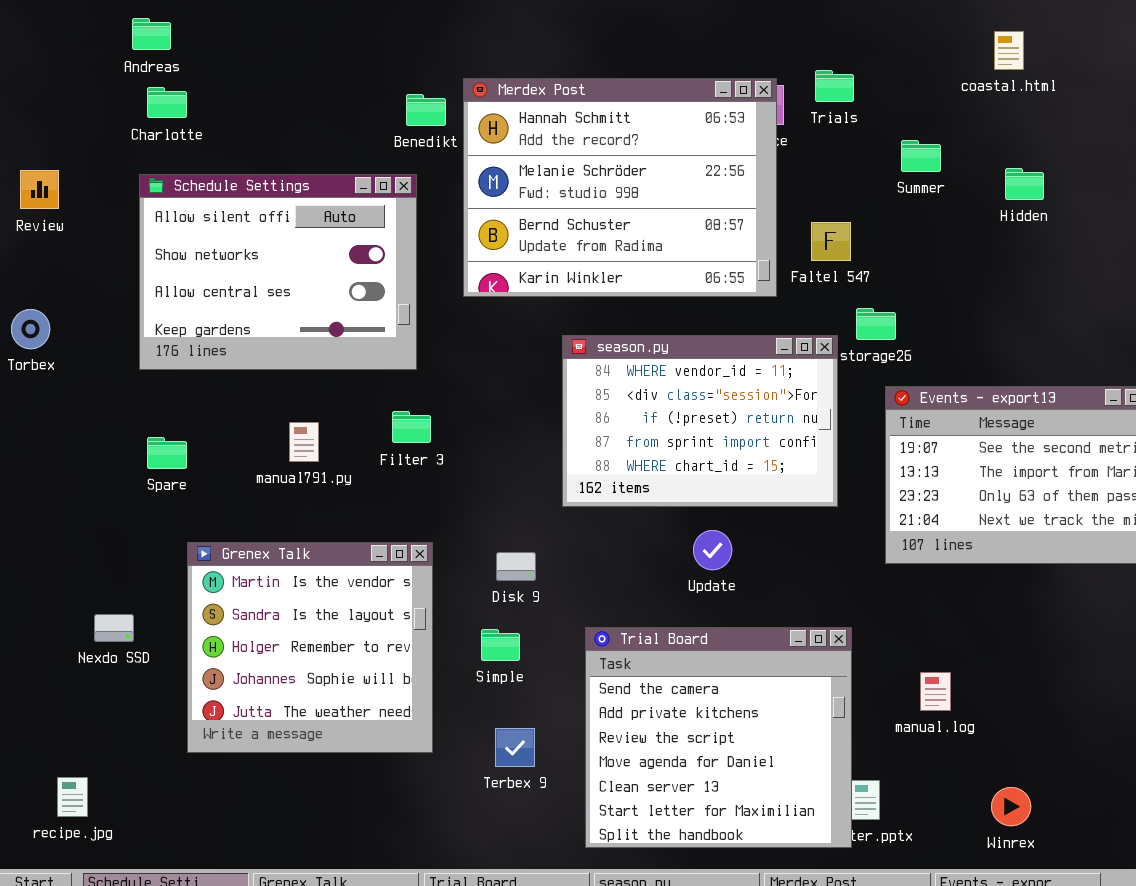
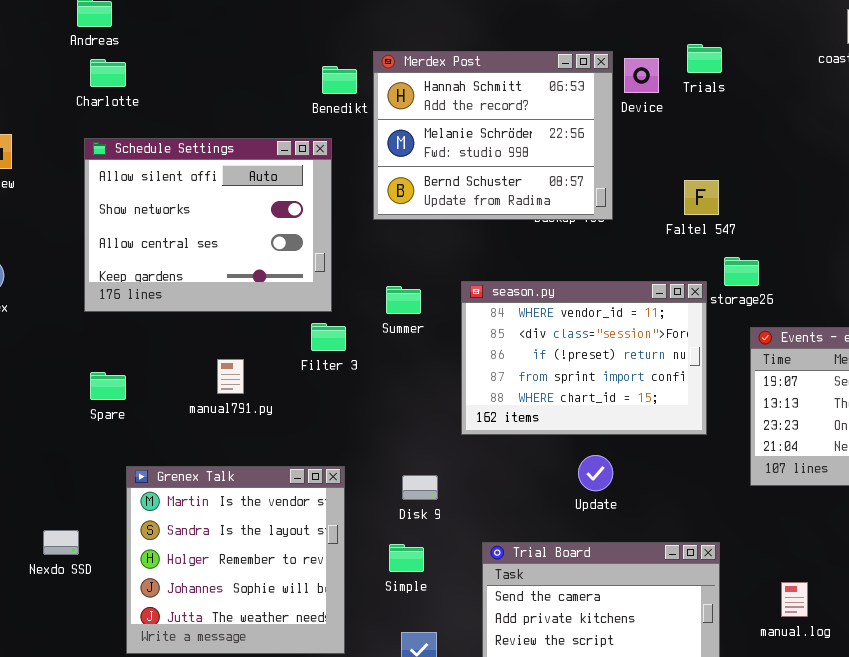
Merdex Post: [463,78,777,297] -> [373,51,613,220], resized
Summer: [901,140,941,172] -> [386,286,421,314], moved
Filter 3: [392,411,431,443] -> [311,323,346,351], moved

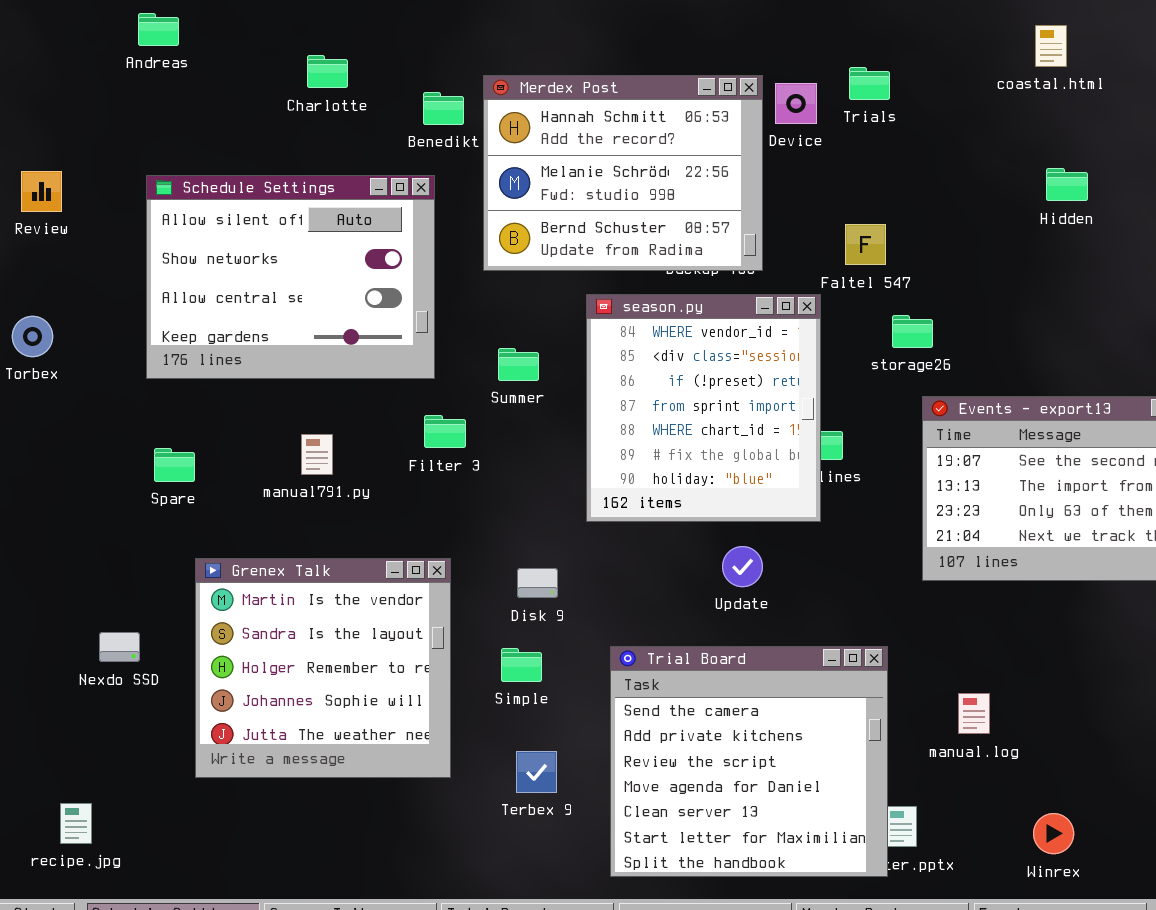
Charlotte: [90,59,126,87] -> [307,55,348,88], moved
season.py: [461,281,707,435] -> [586,294,821,522], resized
Filter 3: [311,323,346,351] -> [424,415,466,448], moved

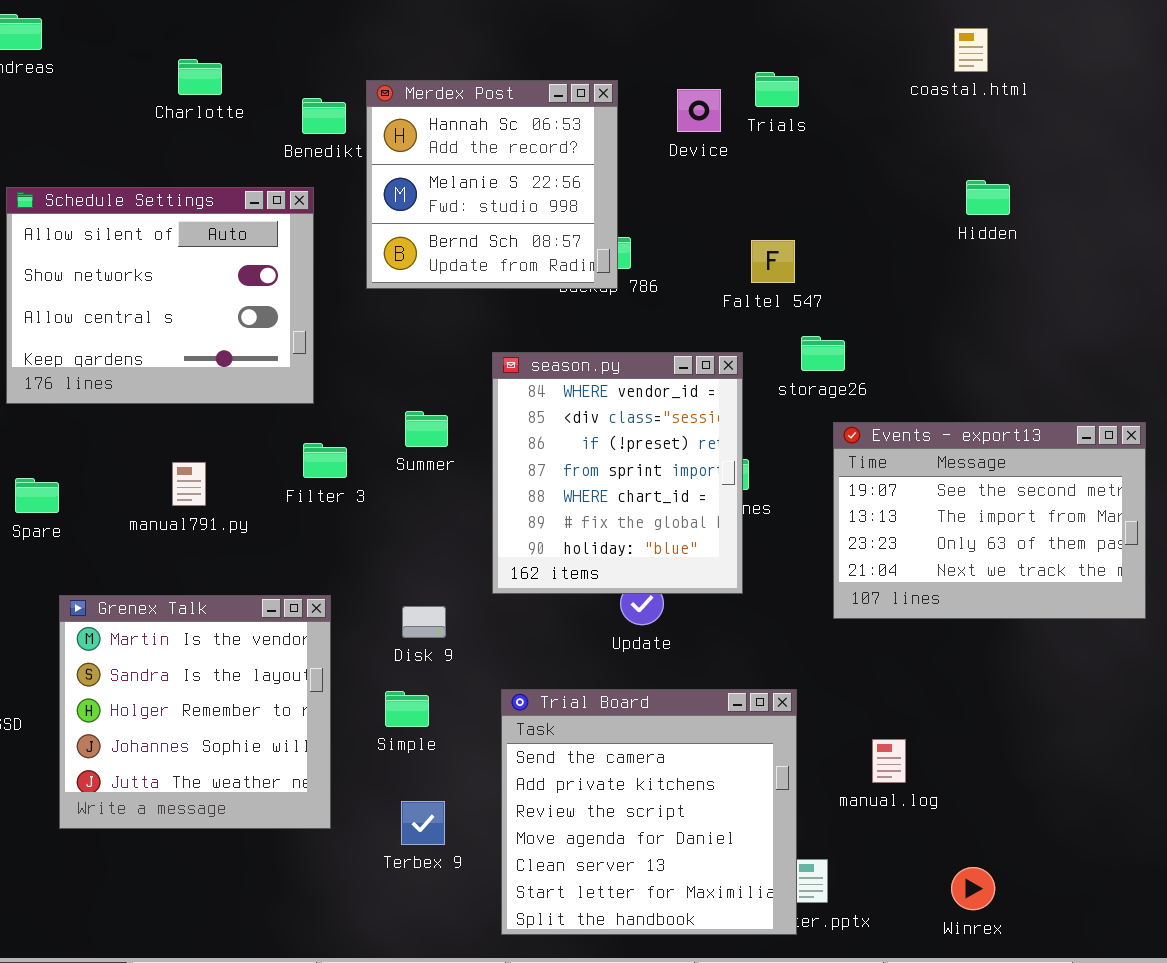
Merdex Post: [483,75,763,271] -> [366,80,618,289], resized
season.py: [586,294,821,522] -> [492,352,743,594], moved
Summer: [498,348,539,381] -> [405,411,448,447], moved

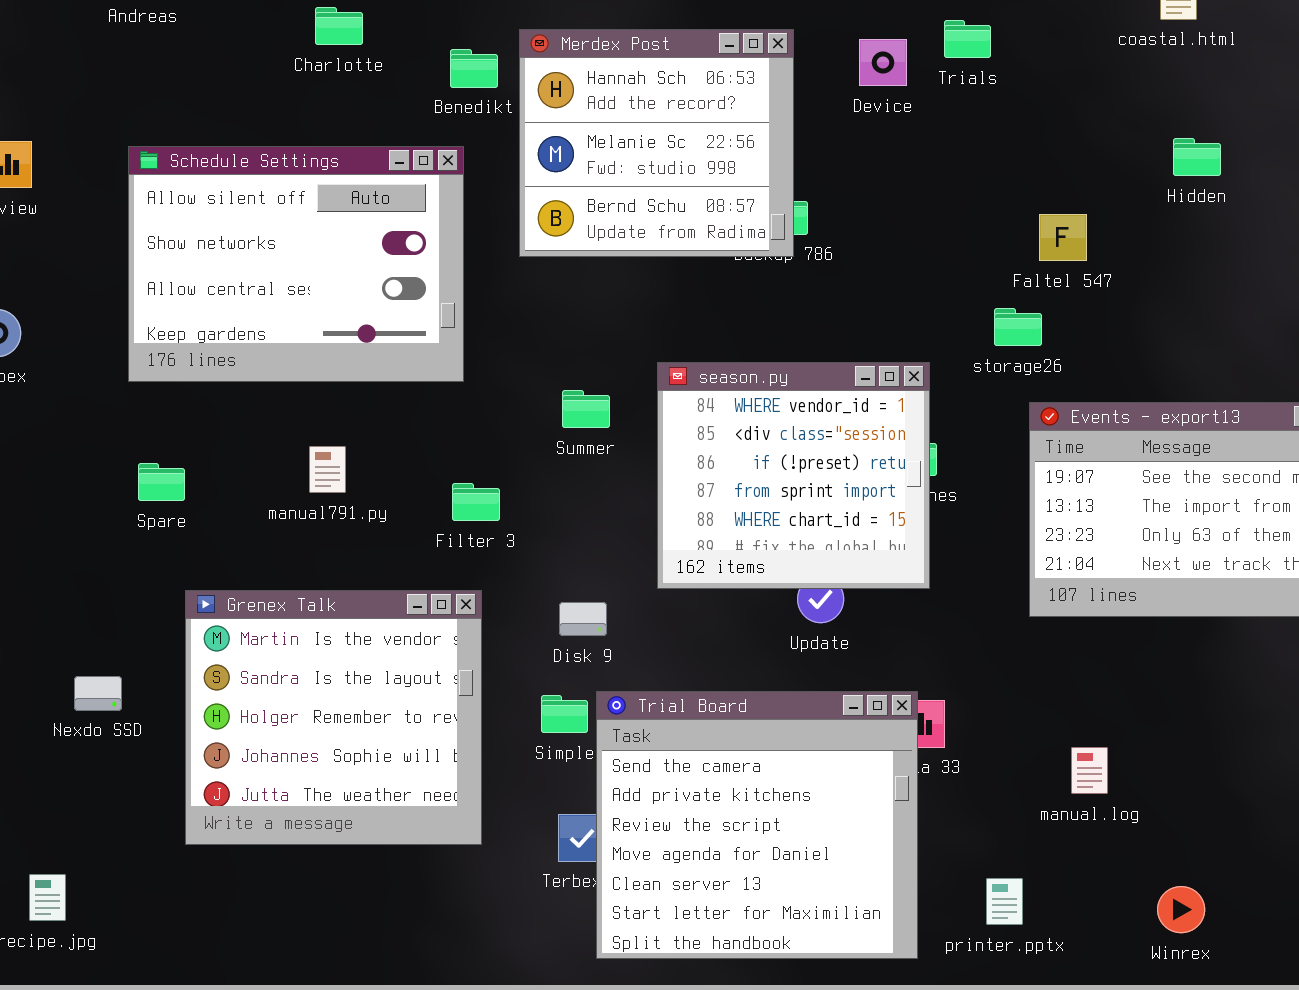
Faltel 547: [751,240,795,283] -> [1039,214,1087,261], moved
season.py: [492,352,743,594] -> [657,362,930,589], resized
Filter 3: [303,443,347,478] -> [452,483,500,521], moved
Trial Board: [501,689,797,935] -> [596,691,918,959], moved

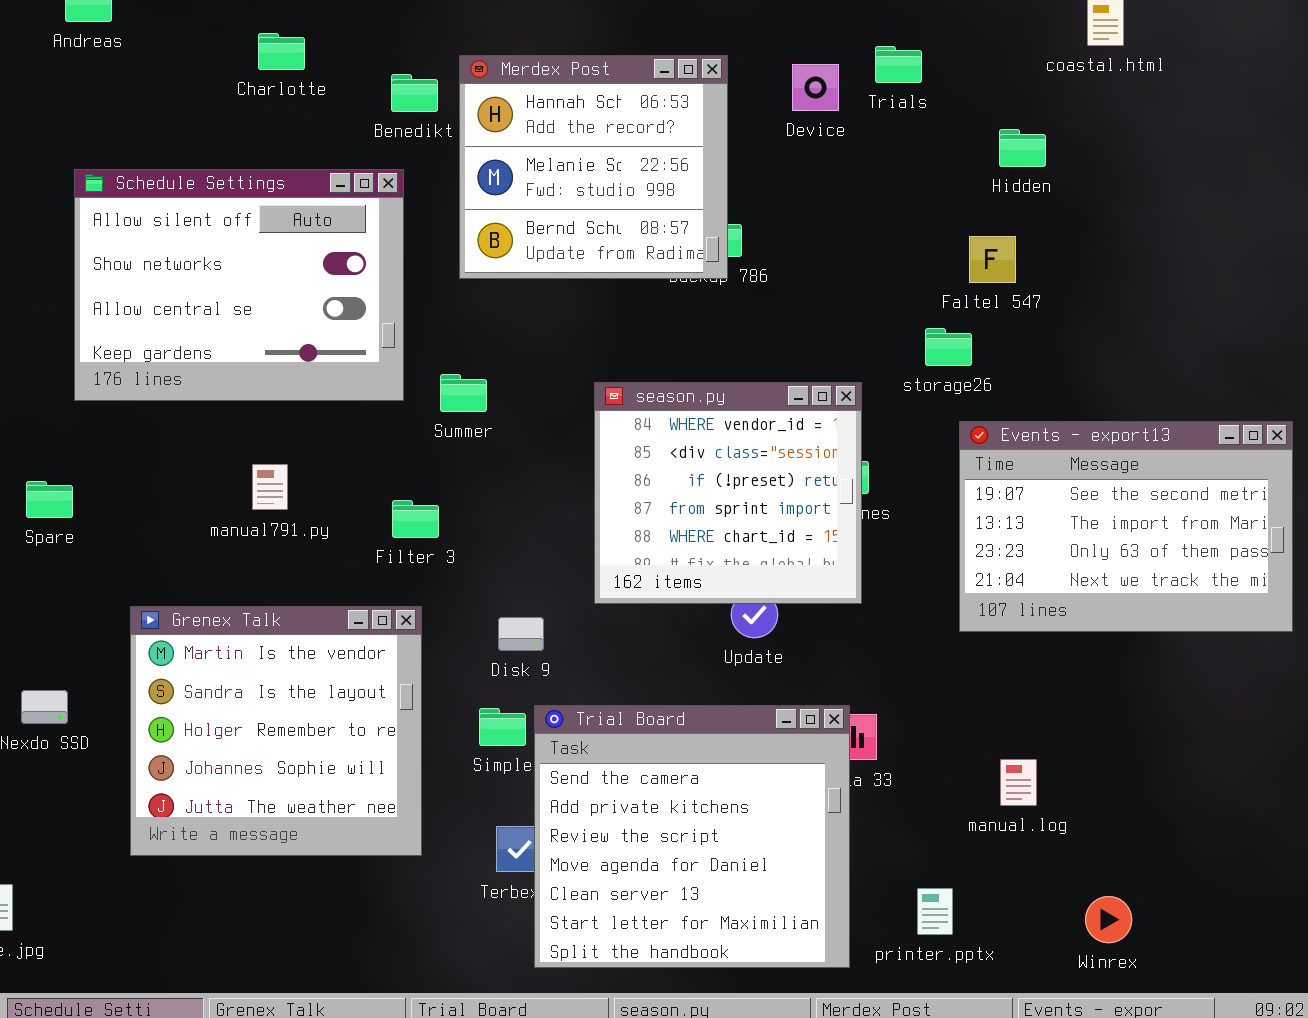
Hidden: [1173,138,1221,176] -> [999,129,1046,167], moved
Summer: [562,390,610,428] -> [440,374,487,412], moved
Spare: [138,463,185,501] -> [26,481,73,518], moved

